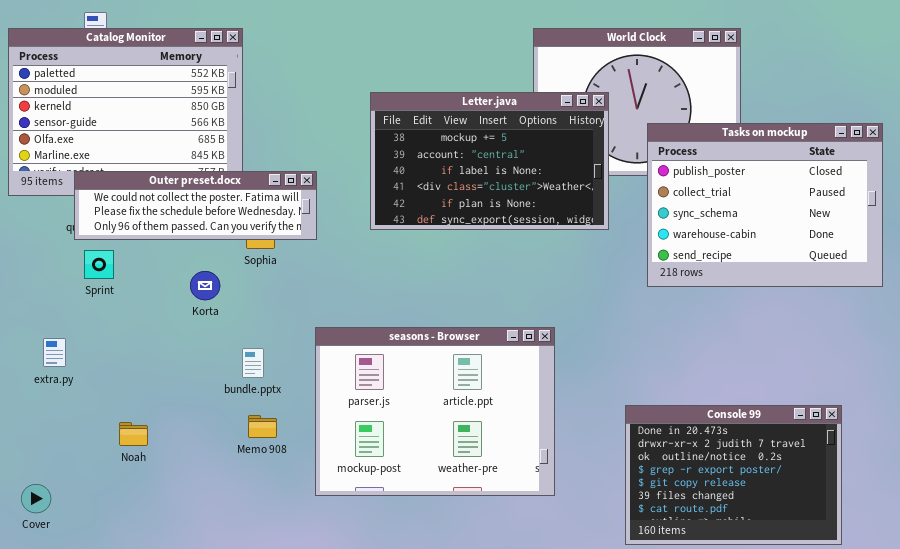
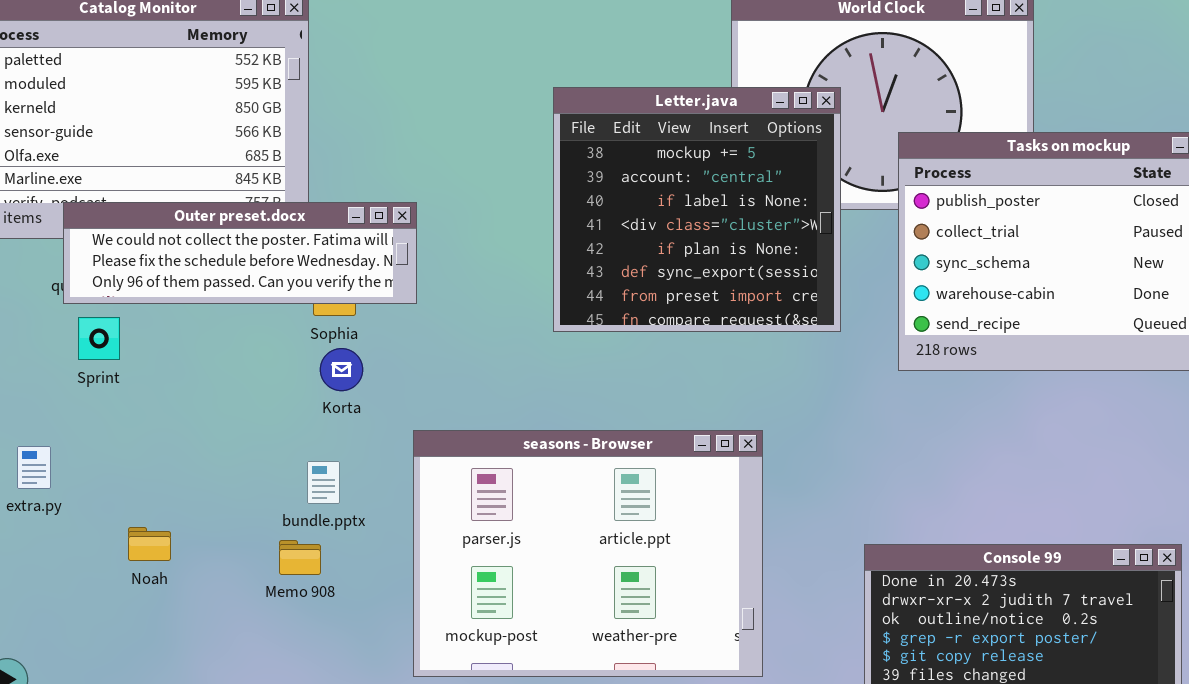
Letter.java: [370,92,609,230] -> [553,87,841,332], resized
Korta: [190,271,220,300] -> [320,348,363,391], moved
Memo 908: [248,415,277,438] -> [279,540,321,575], moved
Noah: [119,422,148,446] -> [128,527,171,561], moved

